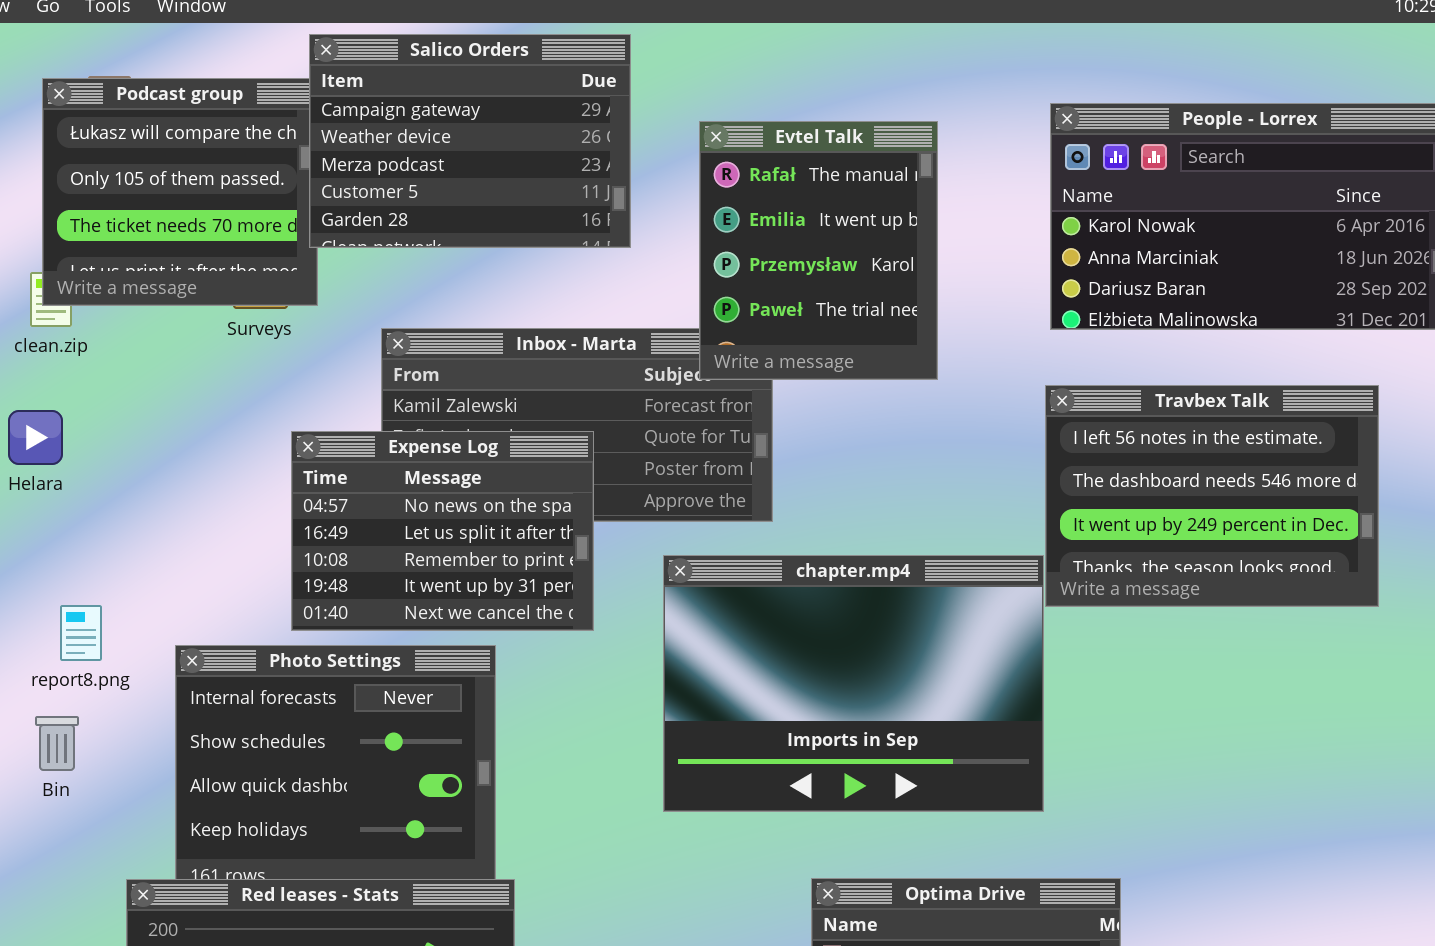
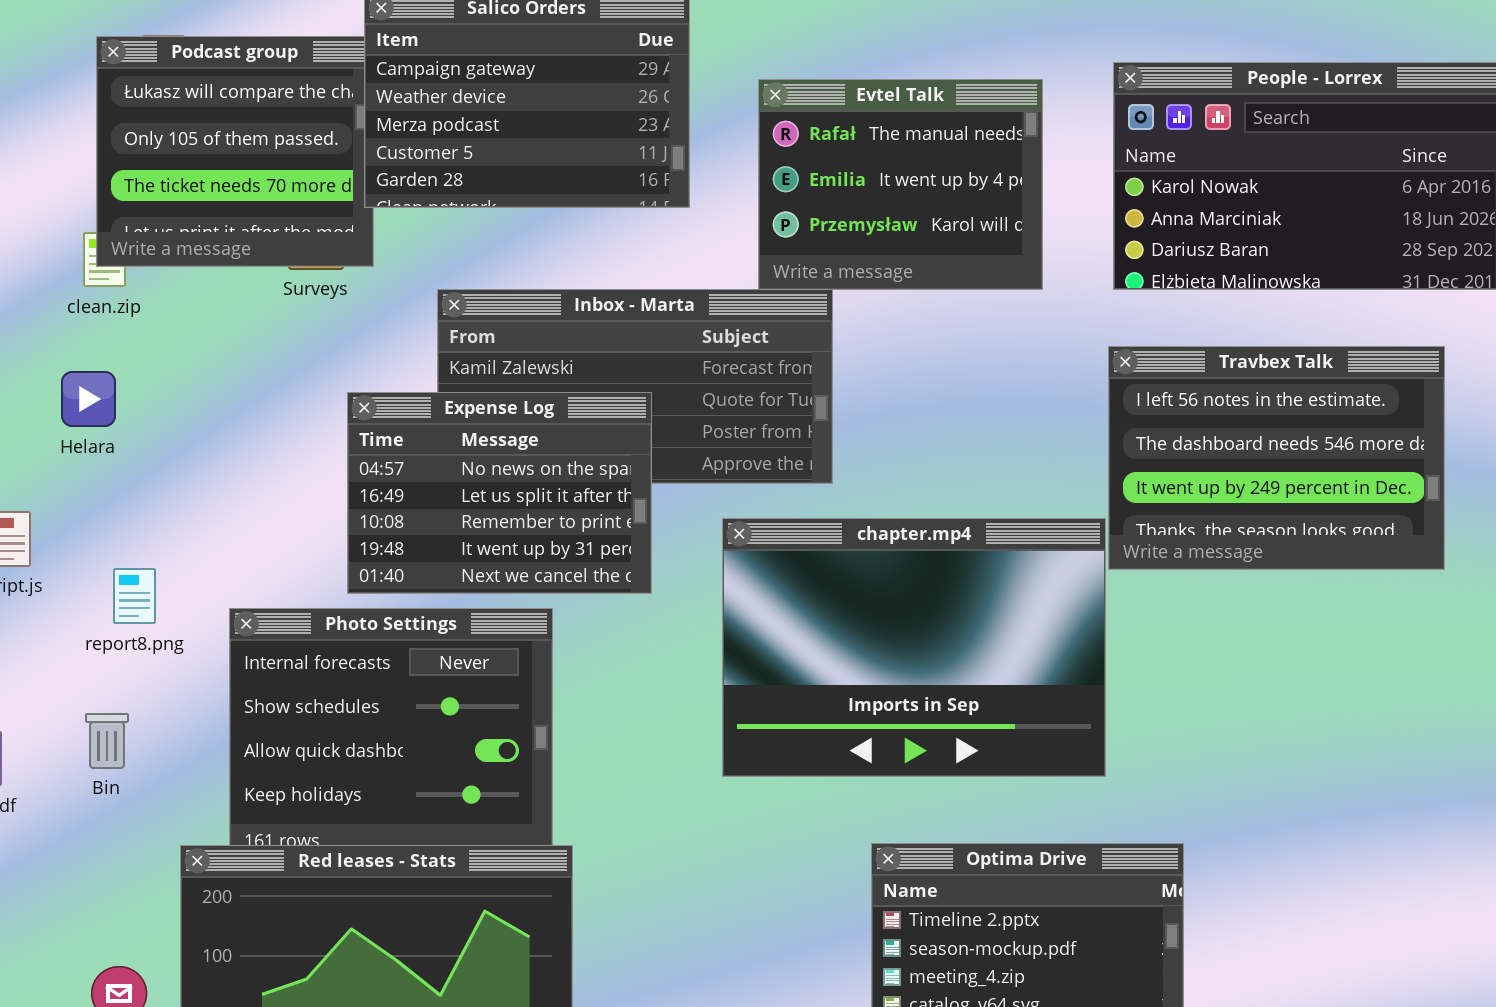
Evtel Talk: [699,121,938,380] -> [758,79,1043,290], resized
Bin: [35,716,79,771] -> [85,713,129,769], moved

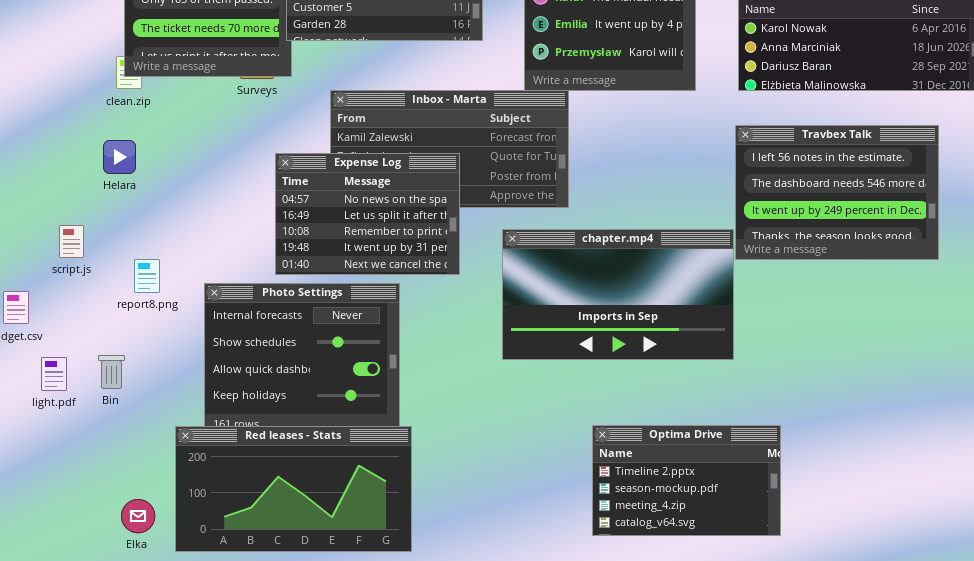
chapter.mp4: [722,518,1106,777] -> [502,229,734,360], resized
Bin: [85,713,129,769] -> [98,355,125,389], moved

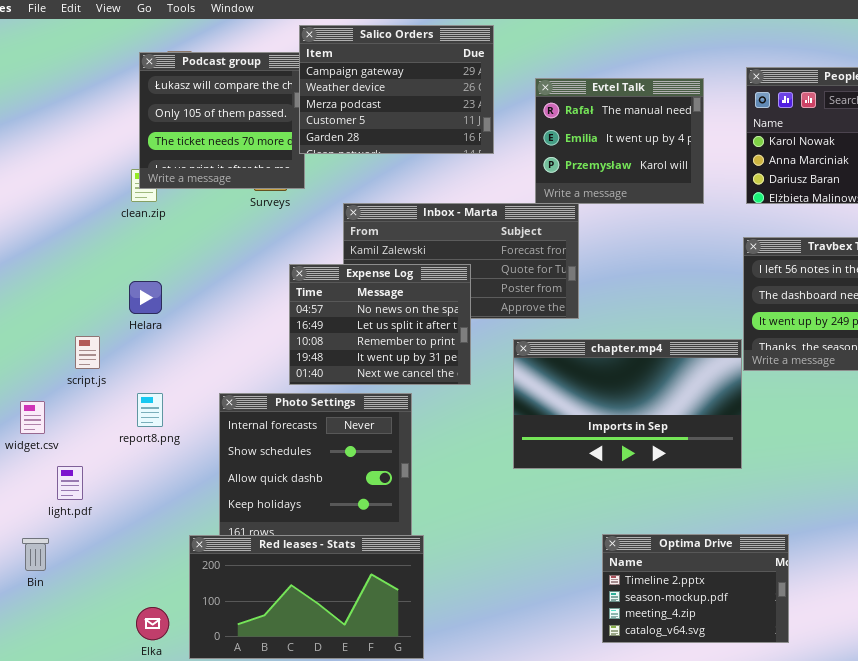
Helara: [103,140,136,174] -> [129,281,162,314], moved
report8.png: [134,259,160,293] -> [137,393,163,427], moved
Bin: [98,355,125,389] -> [22,538,49,571], moved

